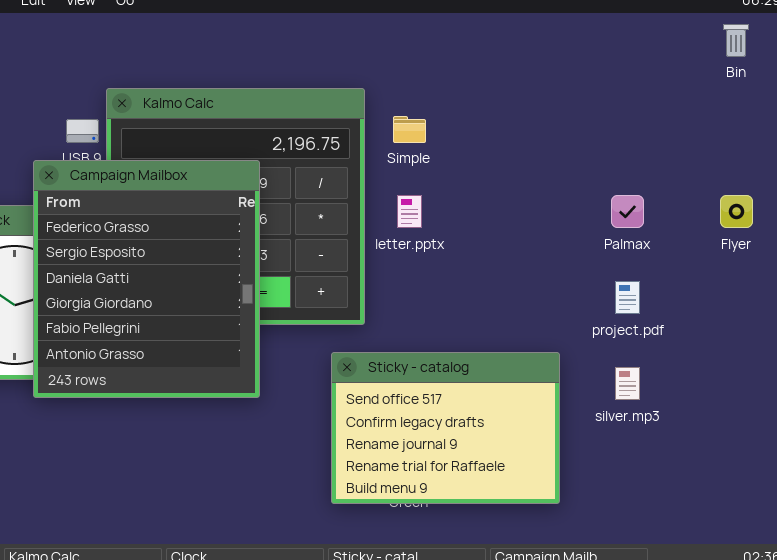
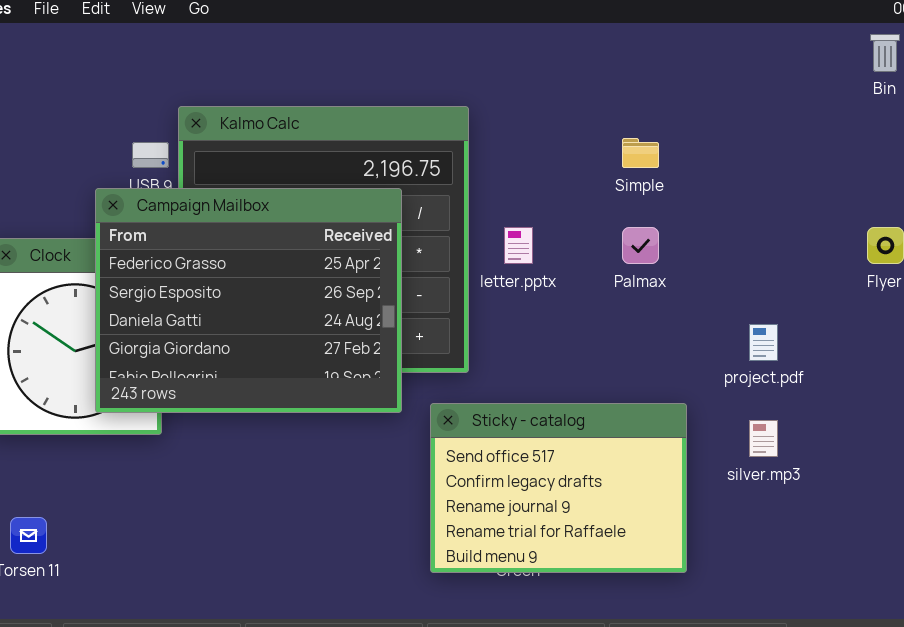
Simple: [393,116,426,143] -> [622,138,659,168], moved
Campaign Mailbox: [33,160,260,398] -> [95,188,402,413], resized
Palmax: [611,195,644,228] -> [622,227,659,264], moved

